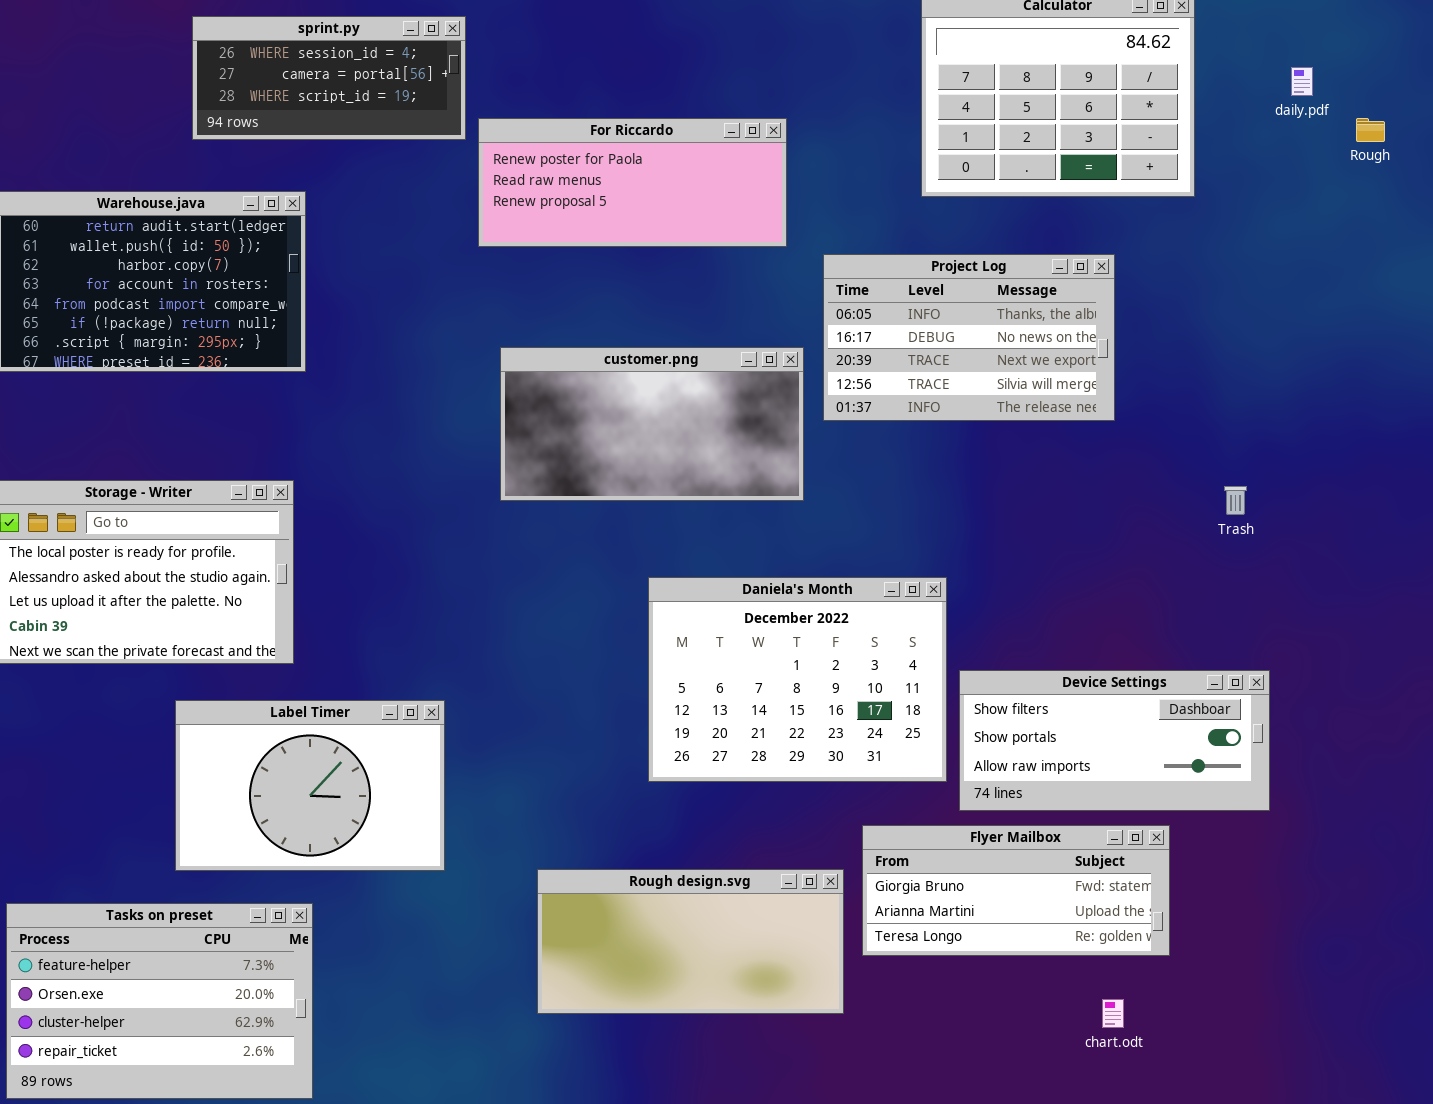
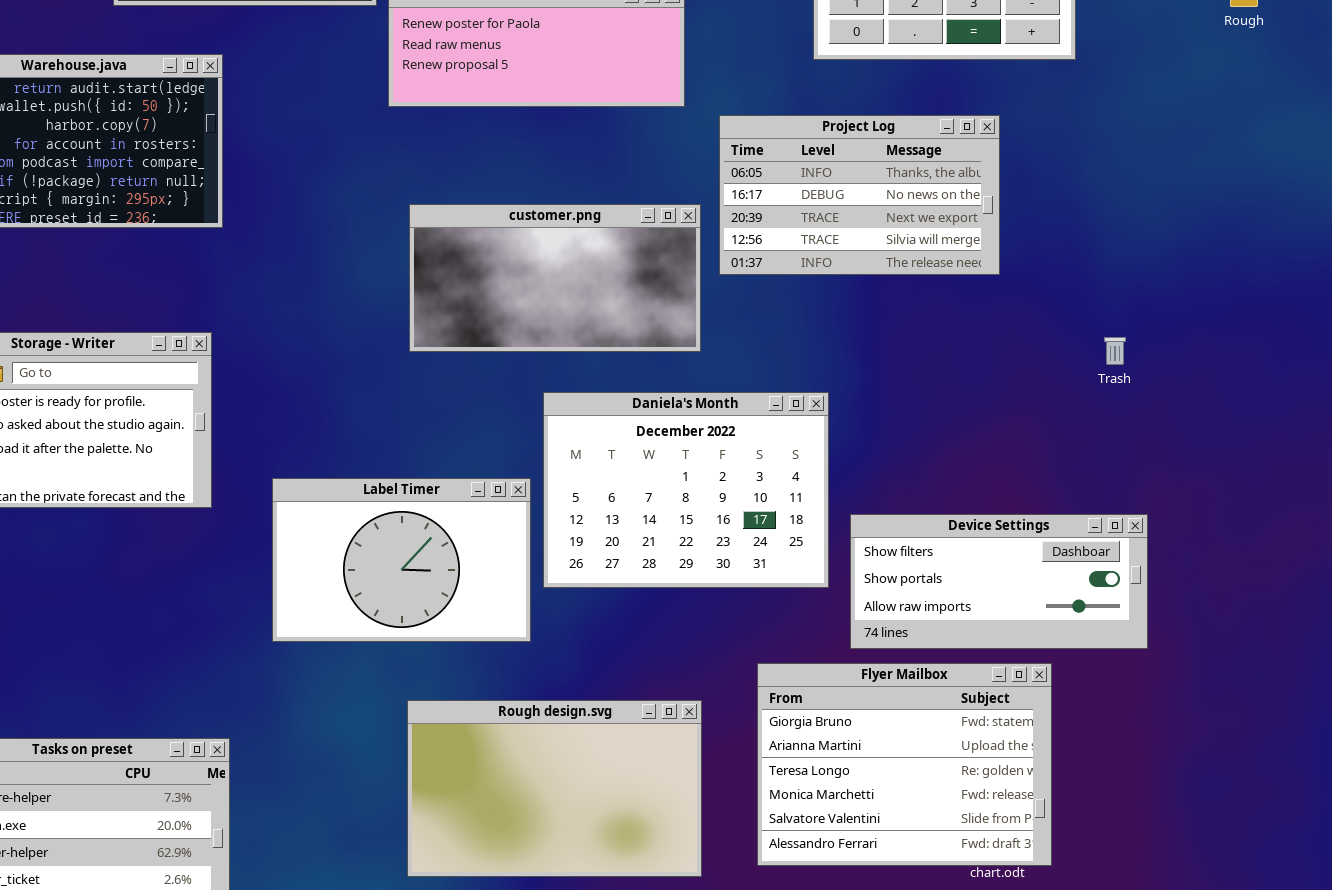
Daniela's Month: [648,577,947,782] -> [543,392,829,588], moved
Label Timer: [175,700,445,871] -> [272,478,531,642], moved
Flyer Mailbox: [862,825,1170,956] -> [757,663,1052,866], resized
Rough design.svg: [537,869,844,1014] -> [407,700,702,877], moved, resized

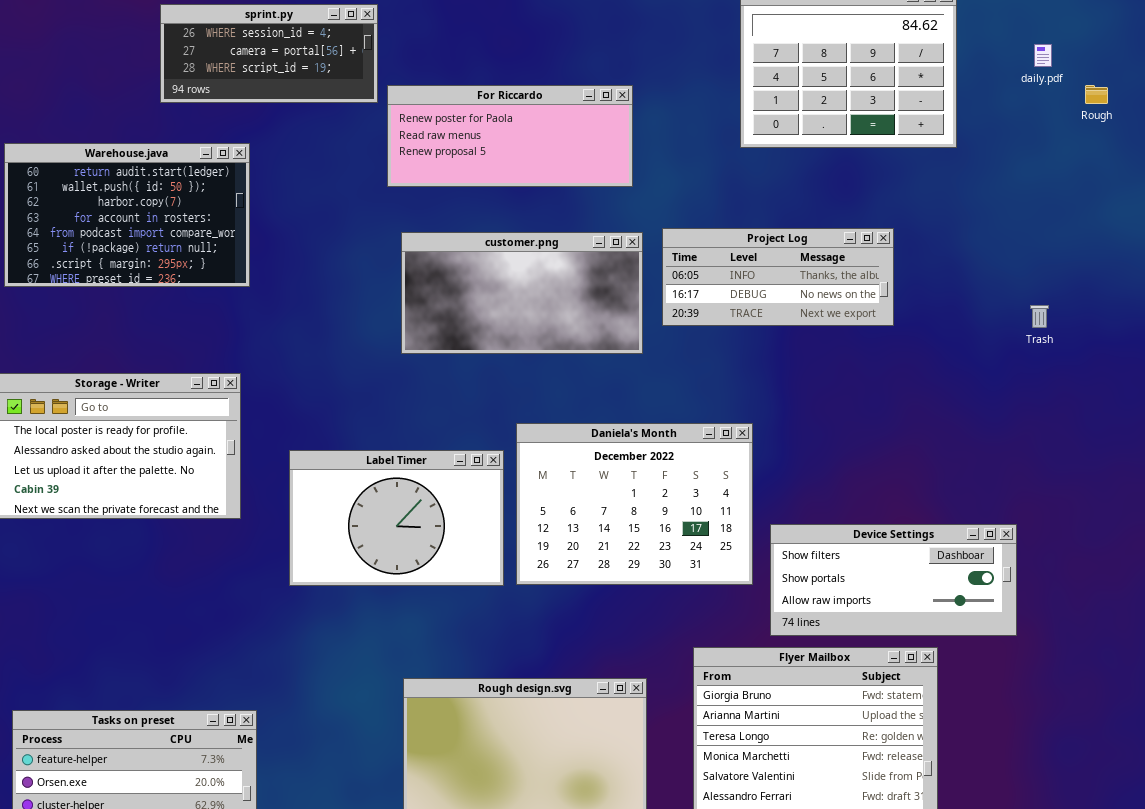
Project Log: [719,115,1000,275] -> [662,228,894,326], resized
customer.png: [409,204,701,352] -> [401,232,643,354], moved
Trash: [1104,337,1126,365] -> [1030,305,1049,328], moved
Label Timer: [272,478,531,642] -> [289,450,504,586], moved

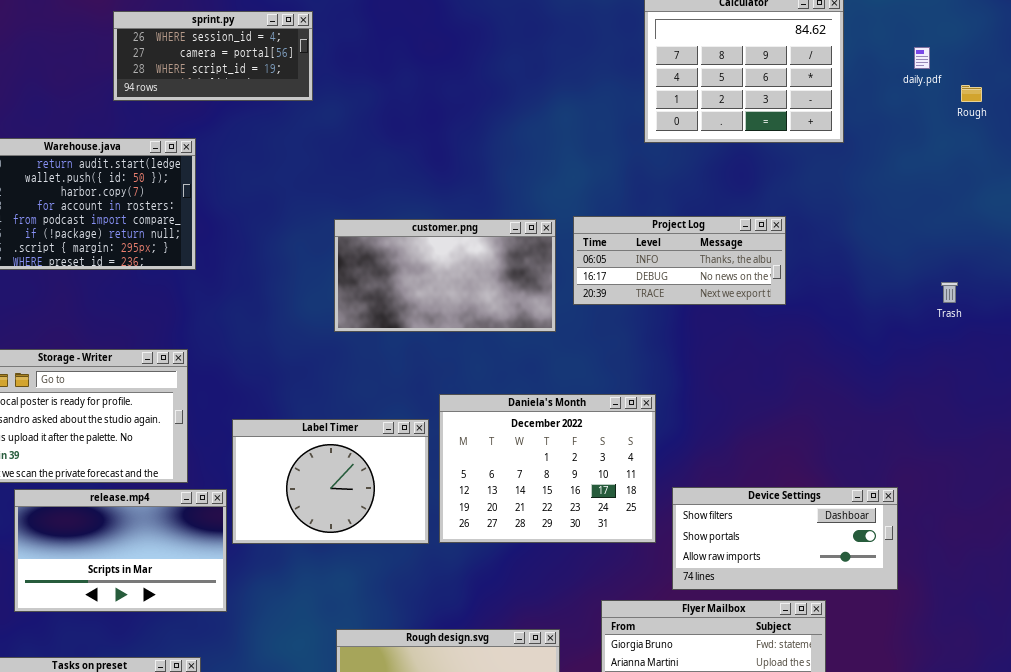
For Riccardo: [387,85,633,187] -> none, closed
Trash: [1030,305,1049,328] -> [941,282,958,303], moved
release.mp4: none -> [14,489,227,612], opened

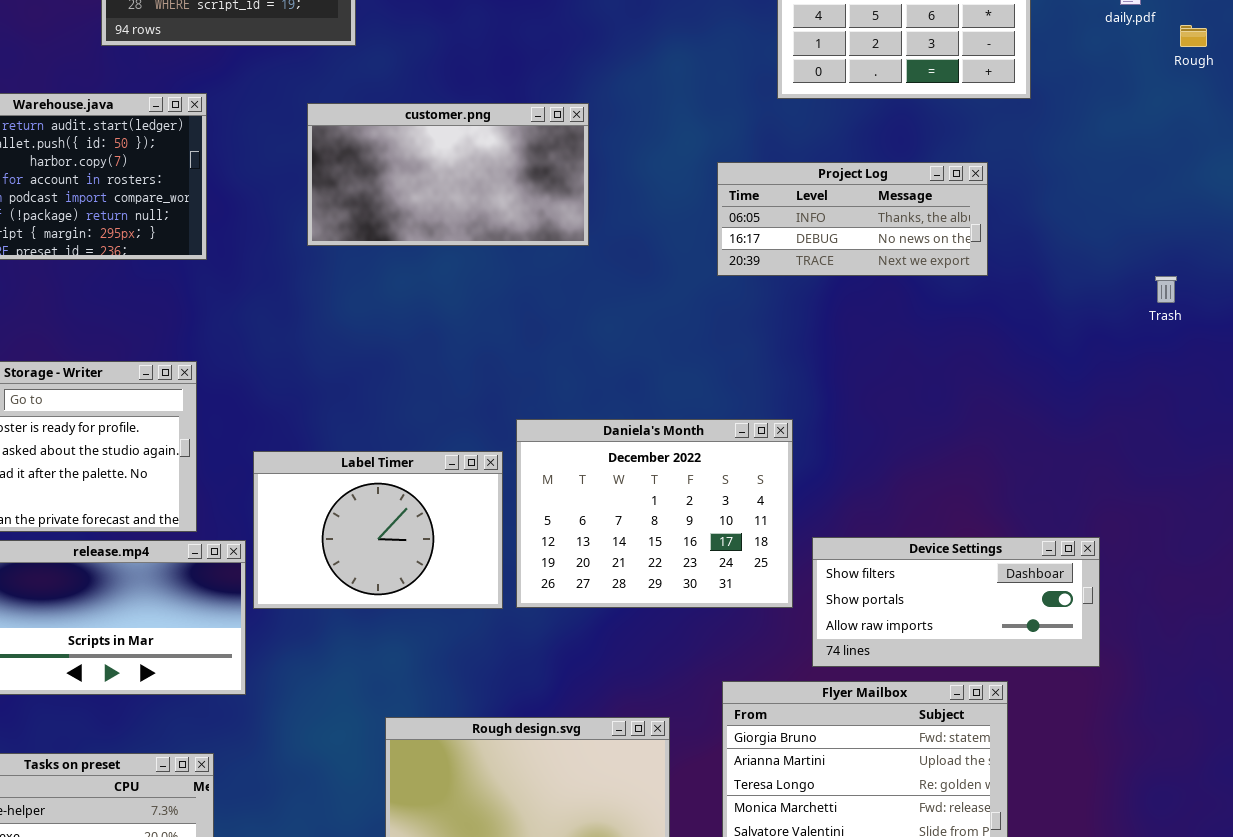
Project Log: [573,216,786,305] -> [717,162,988,276], moved
customer.png: [334,219,556,332] -> [307,103,589,246], moved

